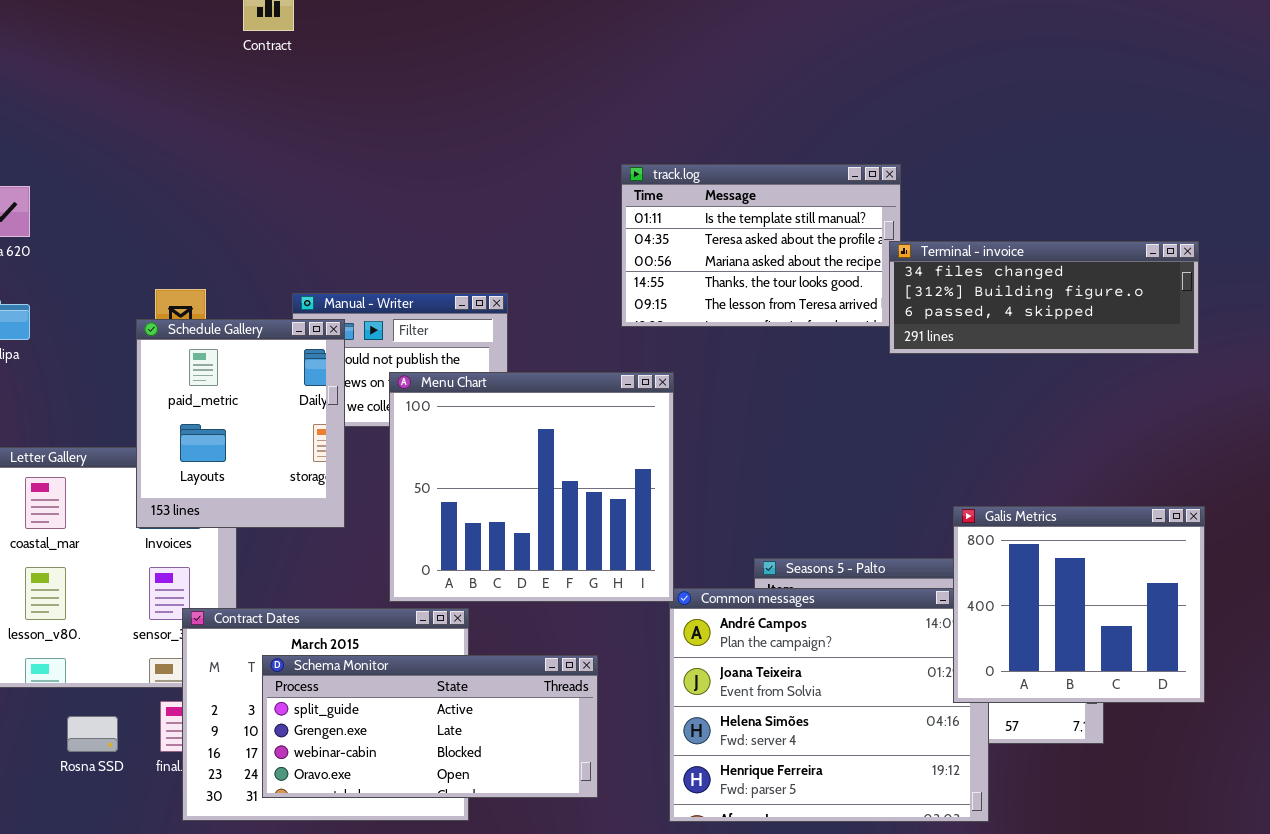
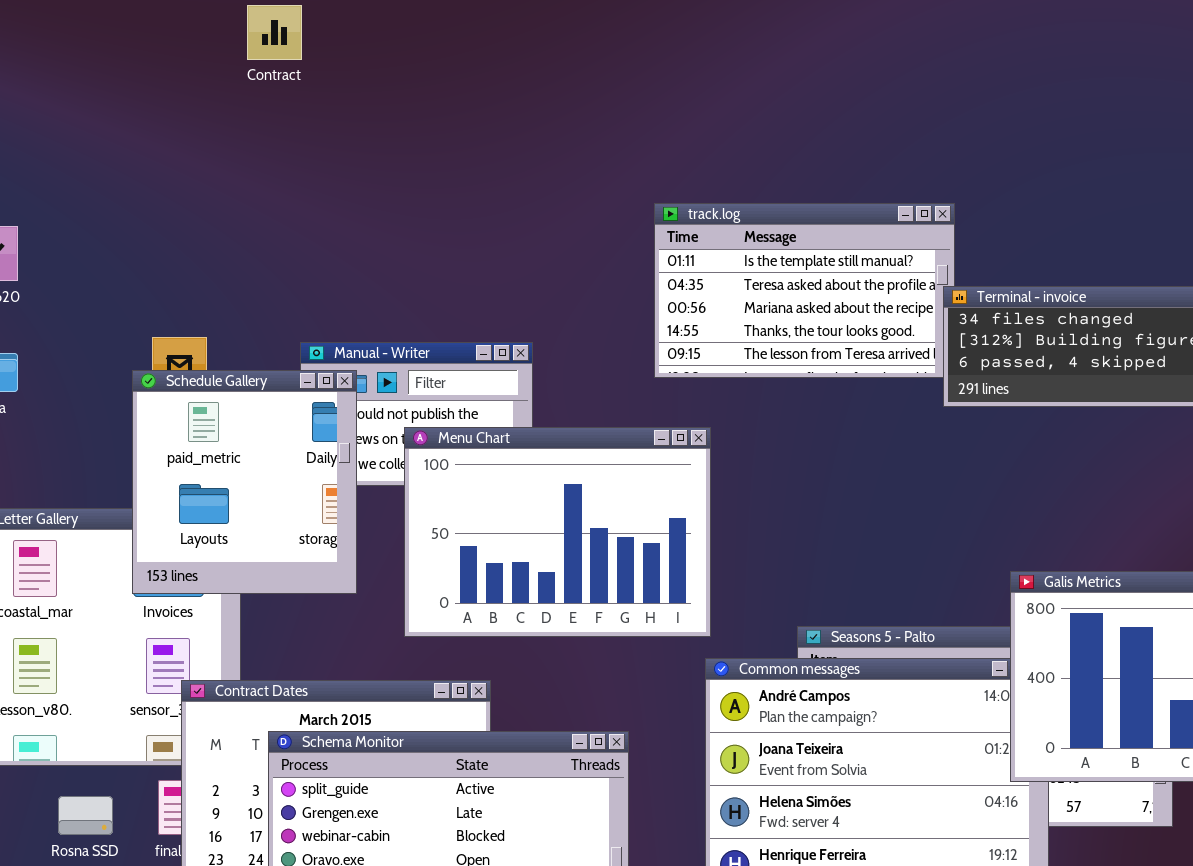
Menu Chart: [389,372,674,602] -> [404,427,711,637], resized

